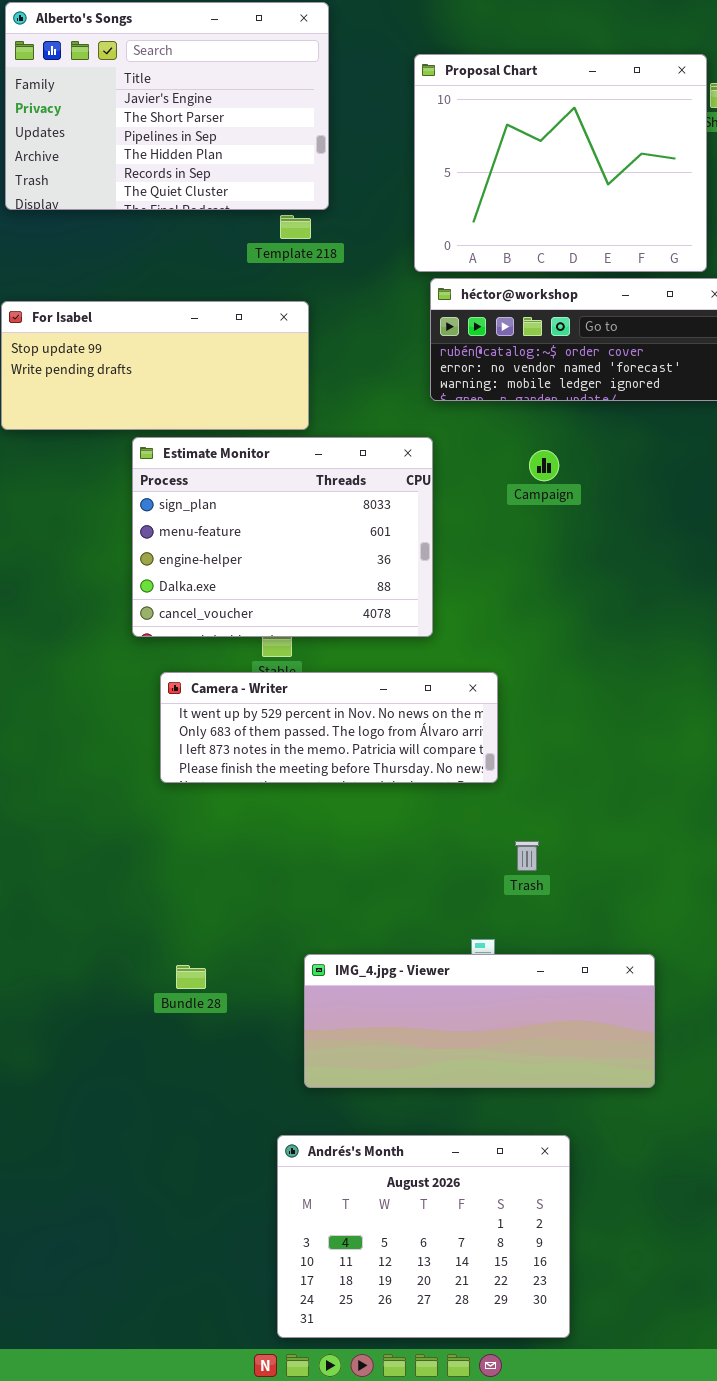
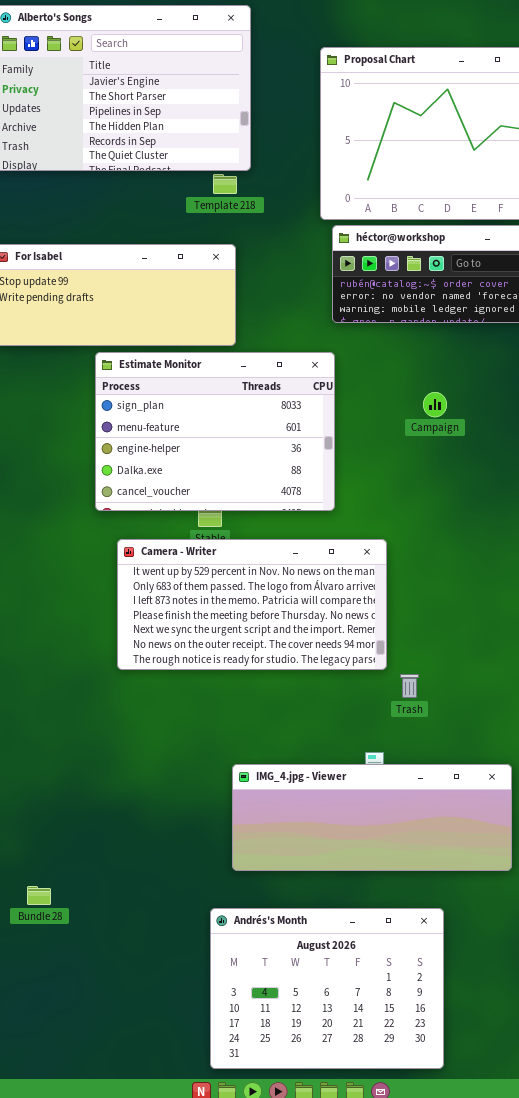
Campaign: [529,450,559,481] -> [423,392,447,417], moved
Camera - Writer: [160,672,498,783] -> [117,539,387,670], resized
Bundle 28: [176,965,206,989] -> [27,886,51,905], moved

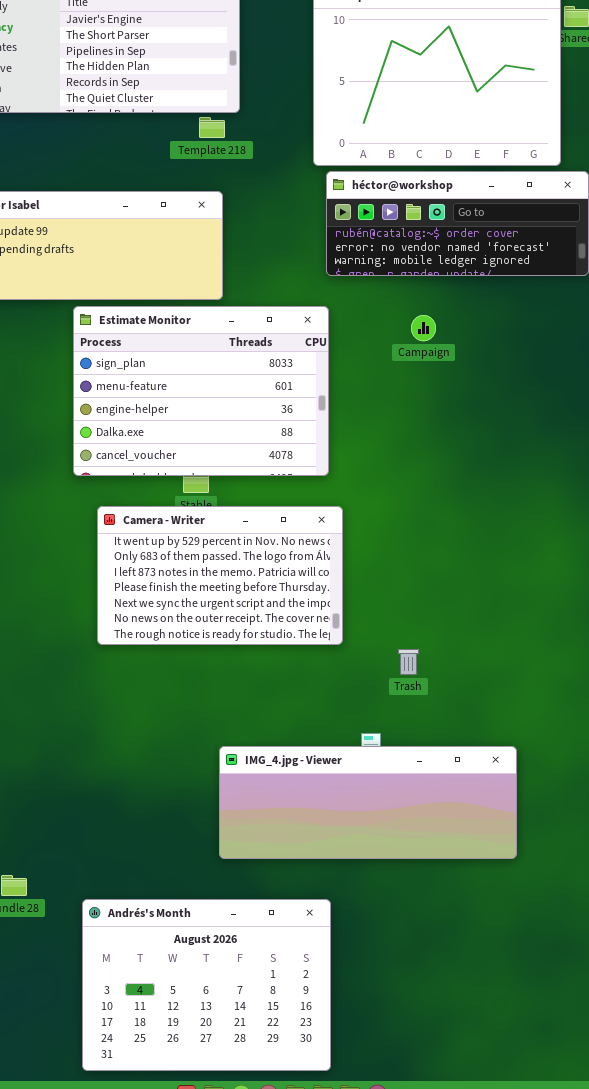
Campaign: [423,392,447,417] -> [411,315,436,341], moved
Camera - Writer: [117,539,387,670] -> [97,506,343,645], resized
Andrés's Month: [210,908,444,1069] -> [82,899,331,1071], moved

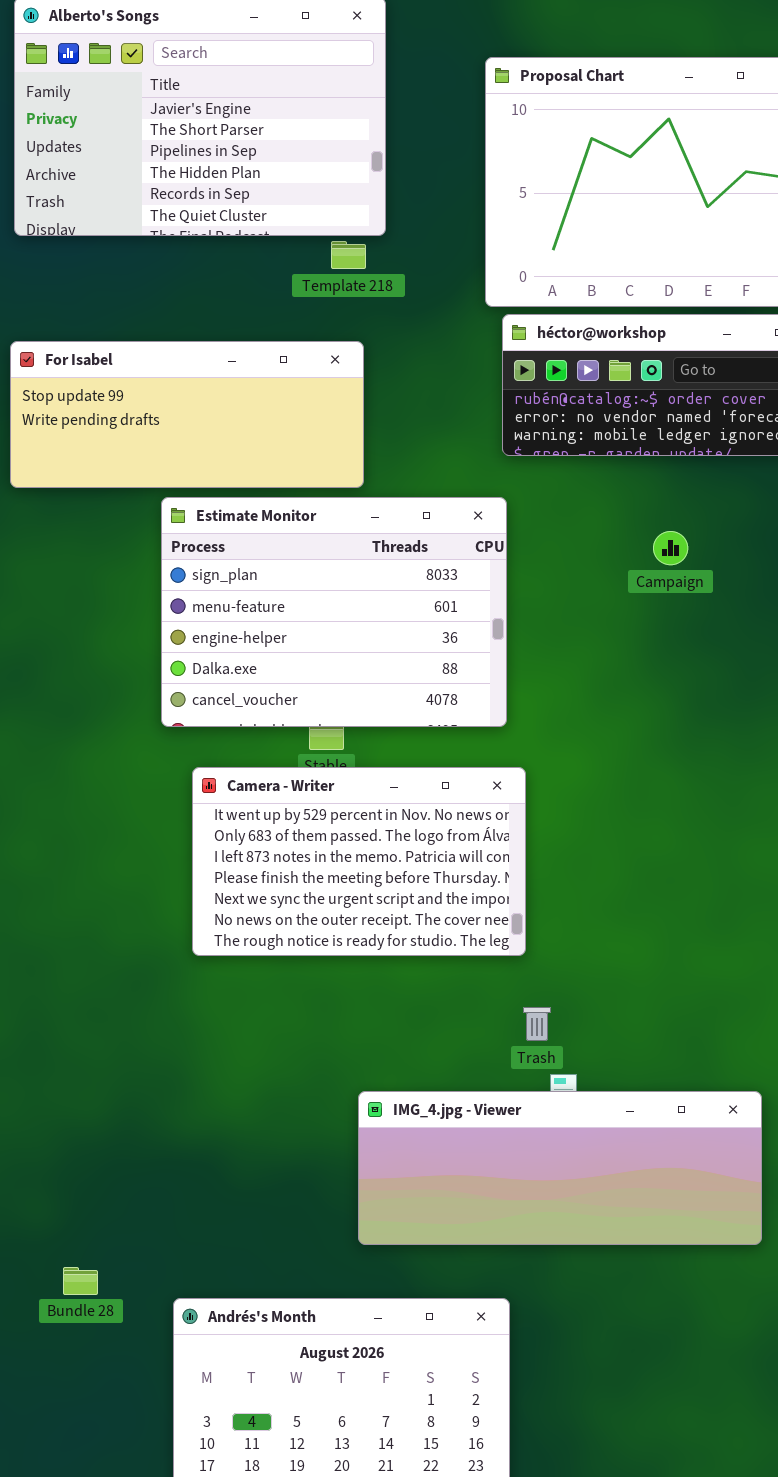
Campaign: [411,315,436,341] -> [653,531,688,565], moved
Trash: [398,649,419,675] -> [523,1007,551,1041], moved

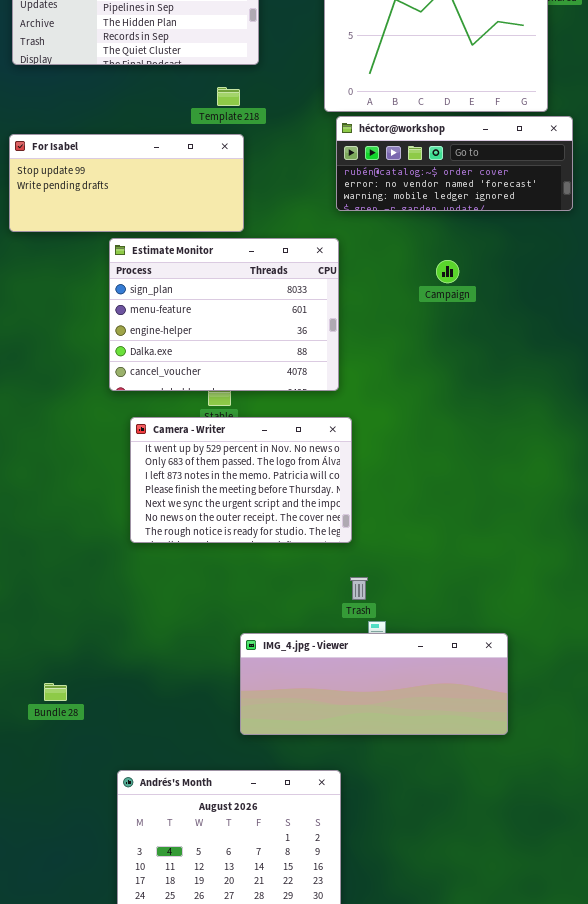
Template 218: [331,241,366,269] -> [217,87,240,106], moved
Bundle 28: [63,1267,98,1295] -> [44,683,67,701], moved

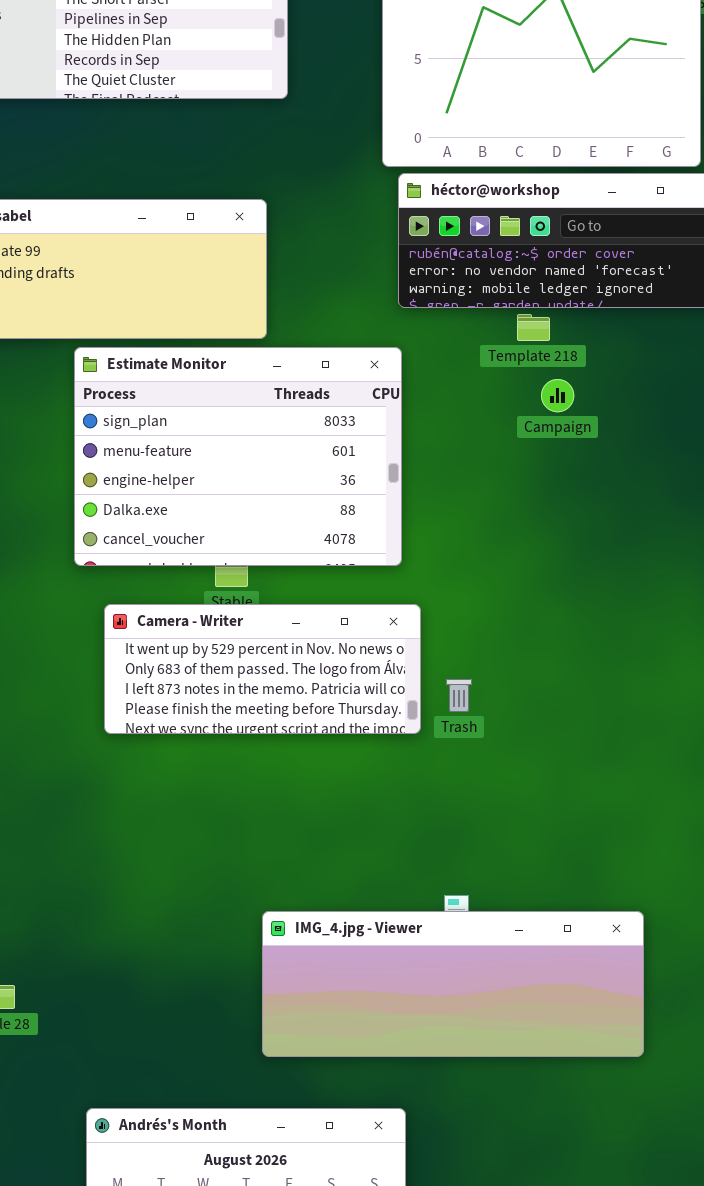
Template 218: [217,87,240,106] -> [517,314,550,341], moved
Camera - Writer: [130,417,352,543] -> [104,604,421,734], resized
Trash: [350,577,368,600] -> [446,679,472,712], moved

